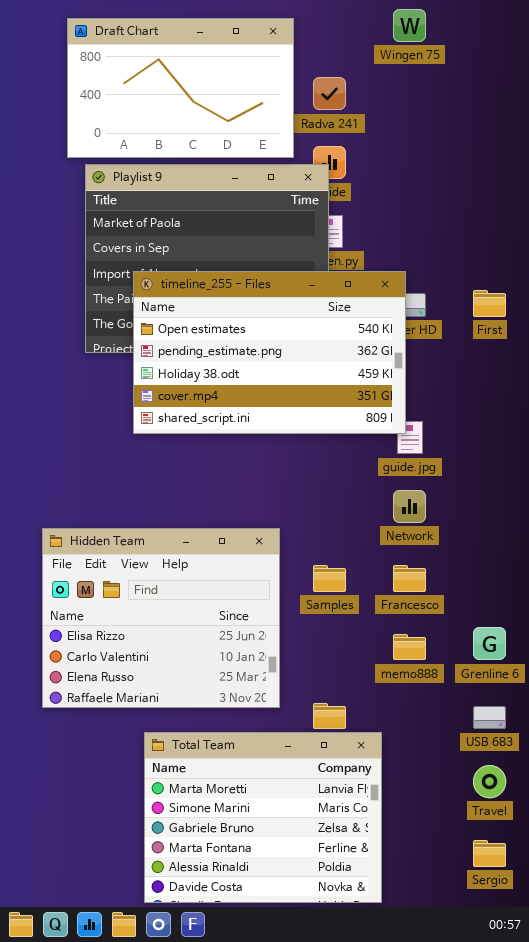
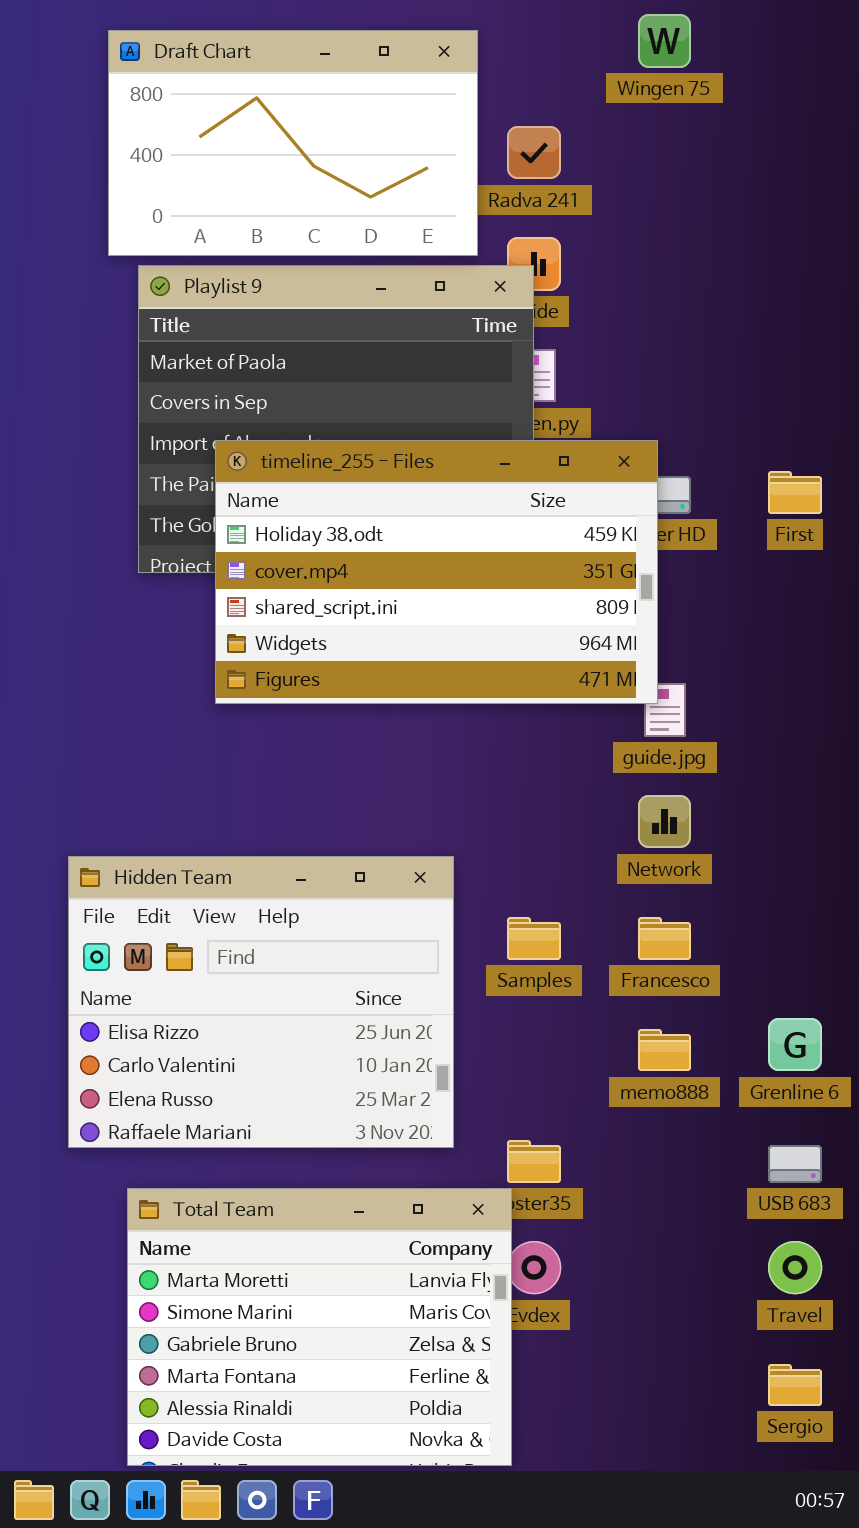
timeline_255 - Files: [133,271,406,434] -> [215,440,658,704], scrolled down 2 rows
Total Team: [144,732,382,903] -> [127,1188,512,1466], moved

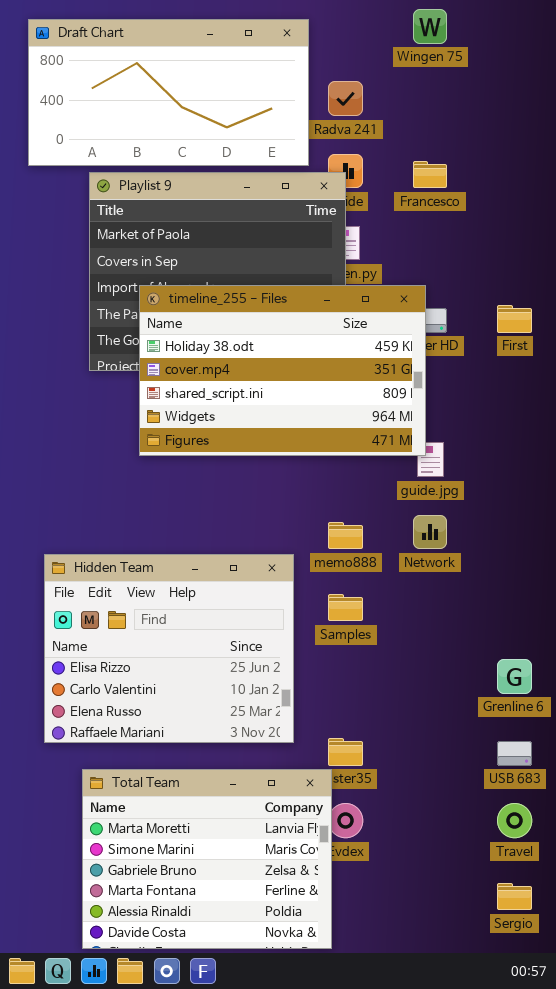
Draft Chart: [108,30,478,256] -> [28,19,309,166], resized
Francesco: [638,917,691,960] -> [413,161,447,188], moved
memo888: [638,1029,691,1071] -> [328,522,363,549], moved

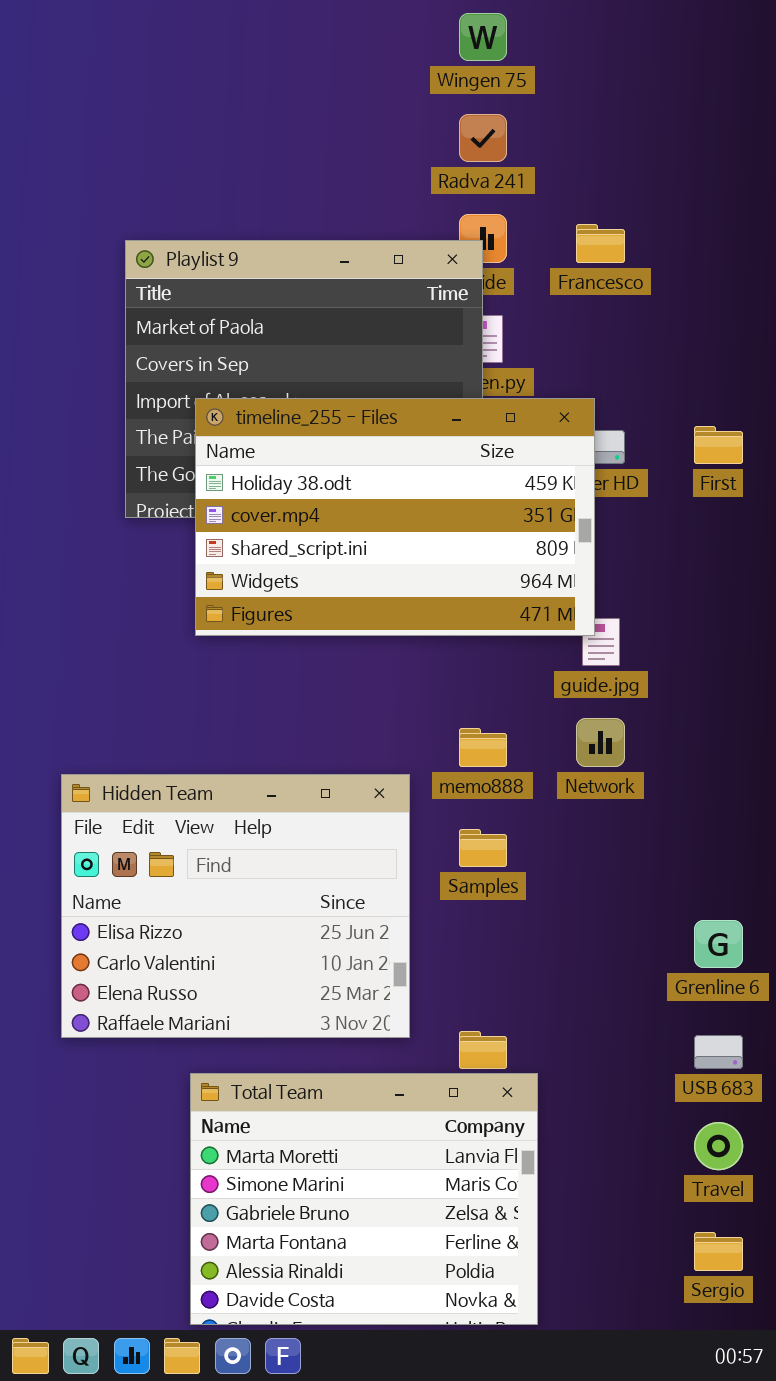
Wingen 75: [413,9,447,44] -> [459,13,507,61], moved
Draft Chart: [28,19,309,166] -> none, closed
Total Team: [82,769,332,949] -> [190,1073,538,1325], moved

